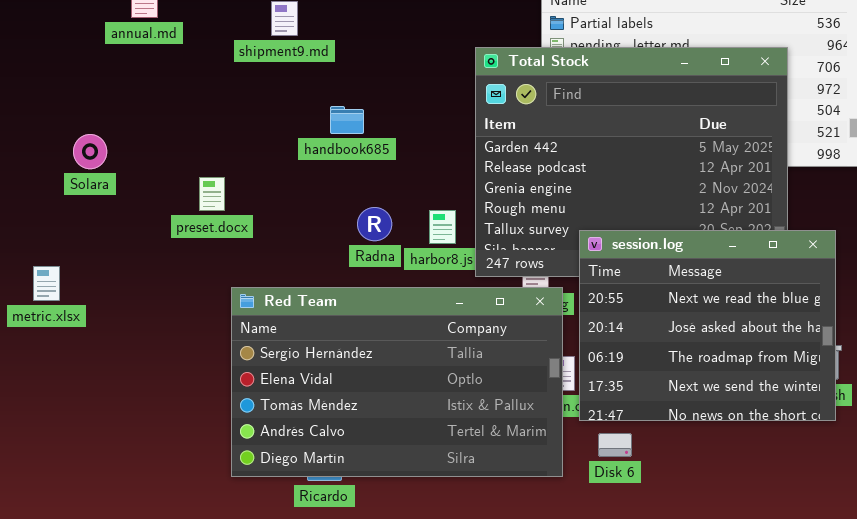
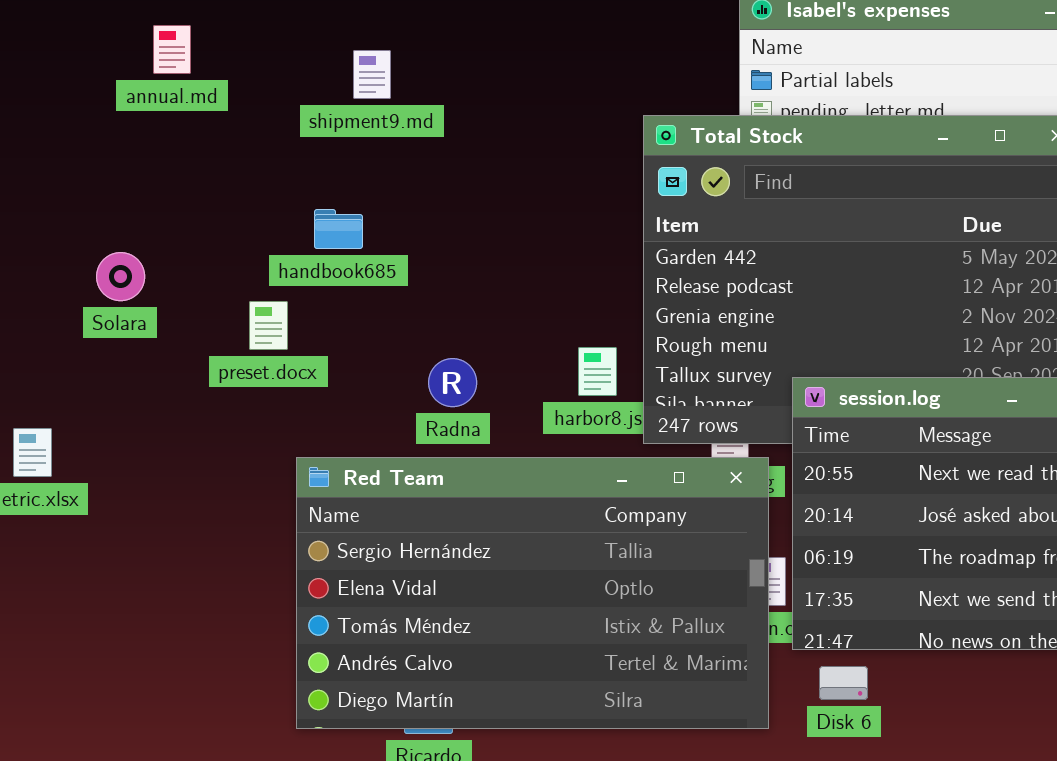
handbook685: [330,106,364,134] -> [314,209,363,249], moved
Solara: [73,134,107,169] -> [96,252,145,301], moved
Radna: [357,207,392,241] -> [428,358,477,407], moved

